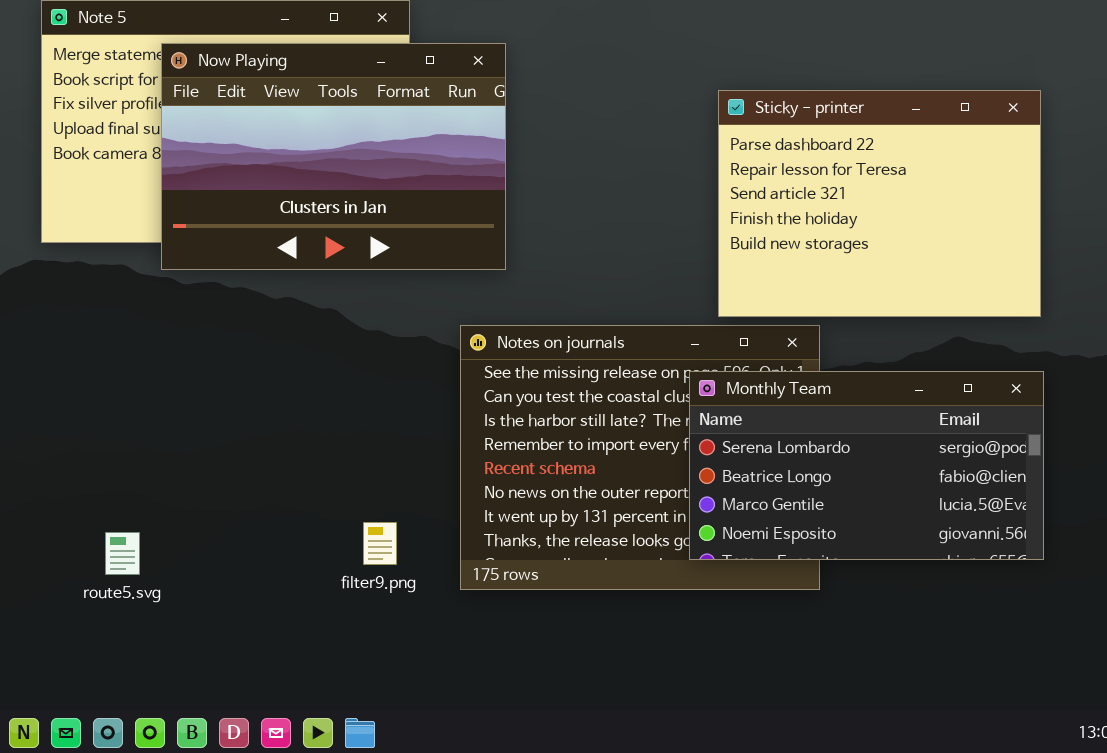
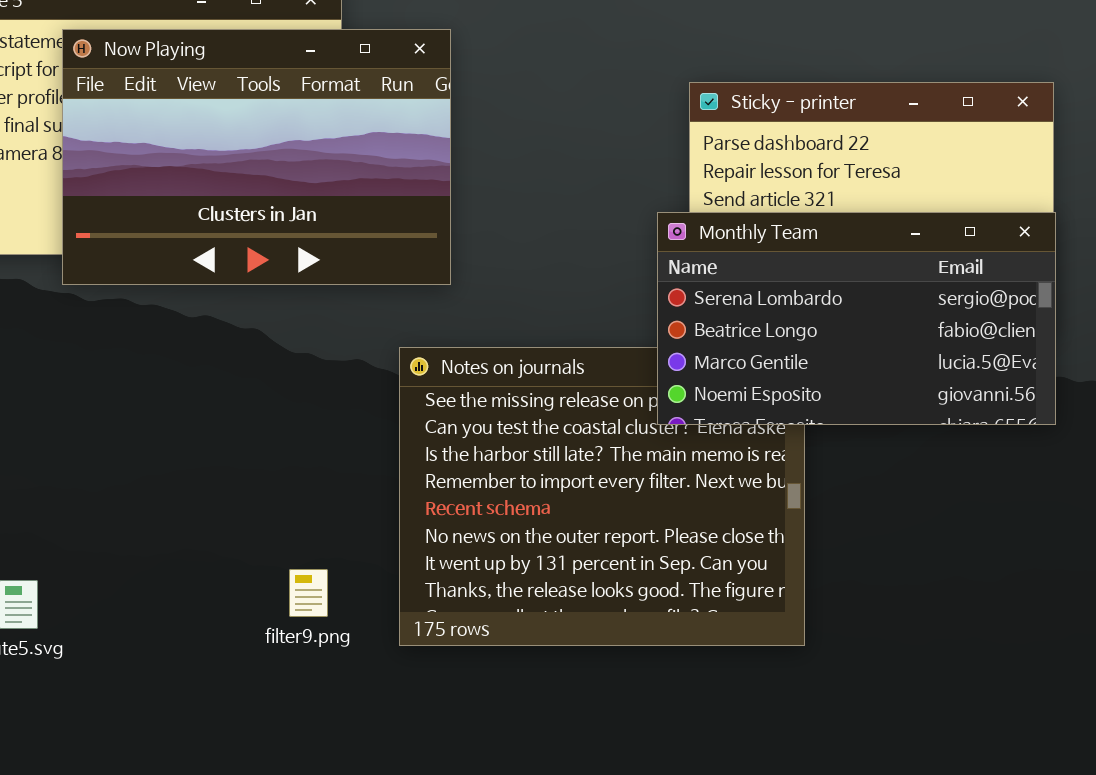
Monthly Team: [689,371,1044,560] -> [657,212,1056,425], moved

